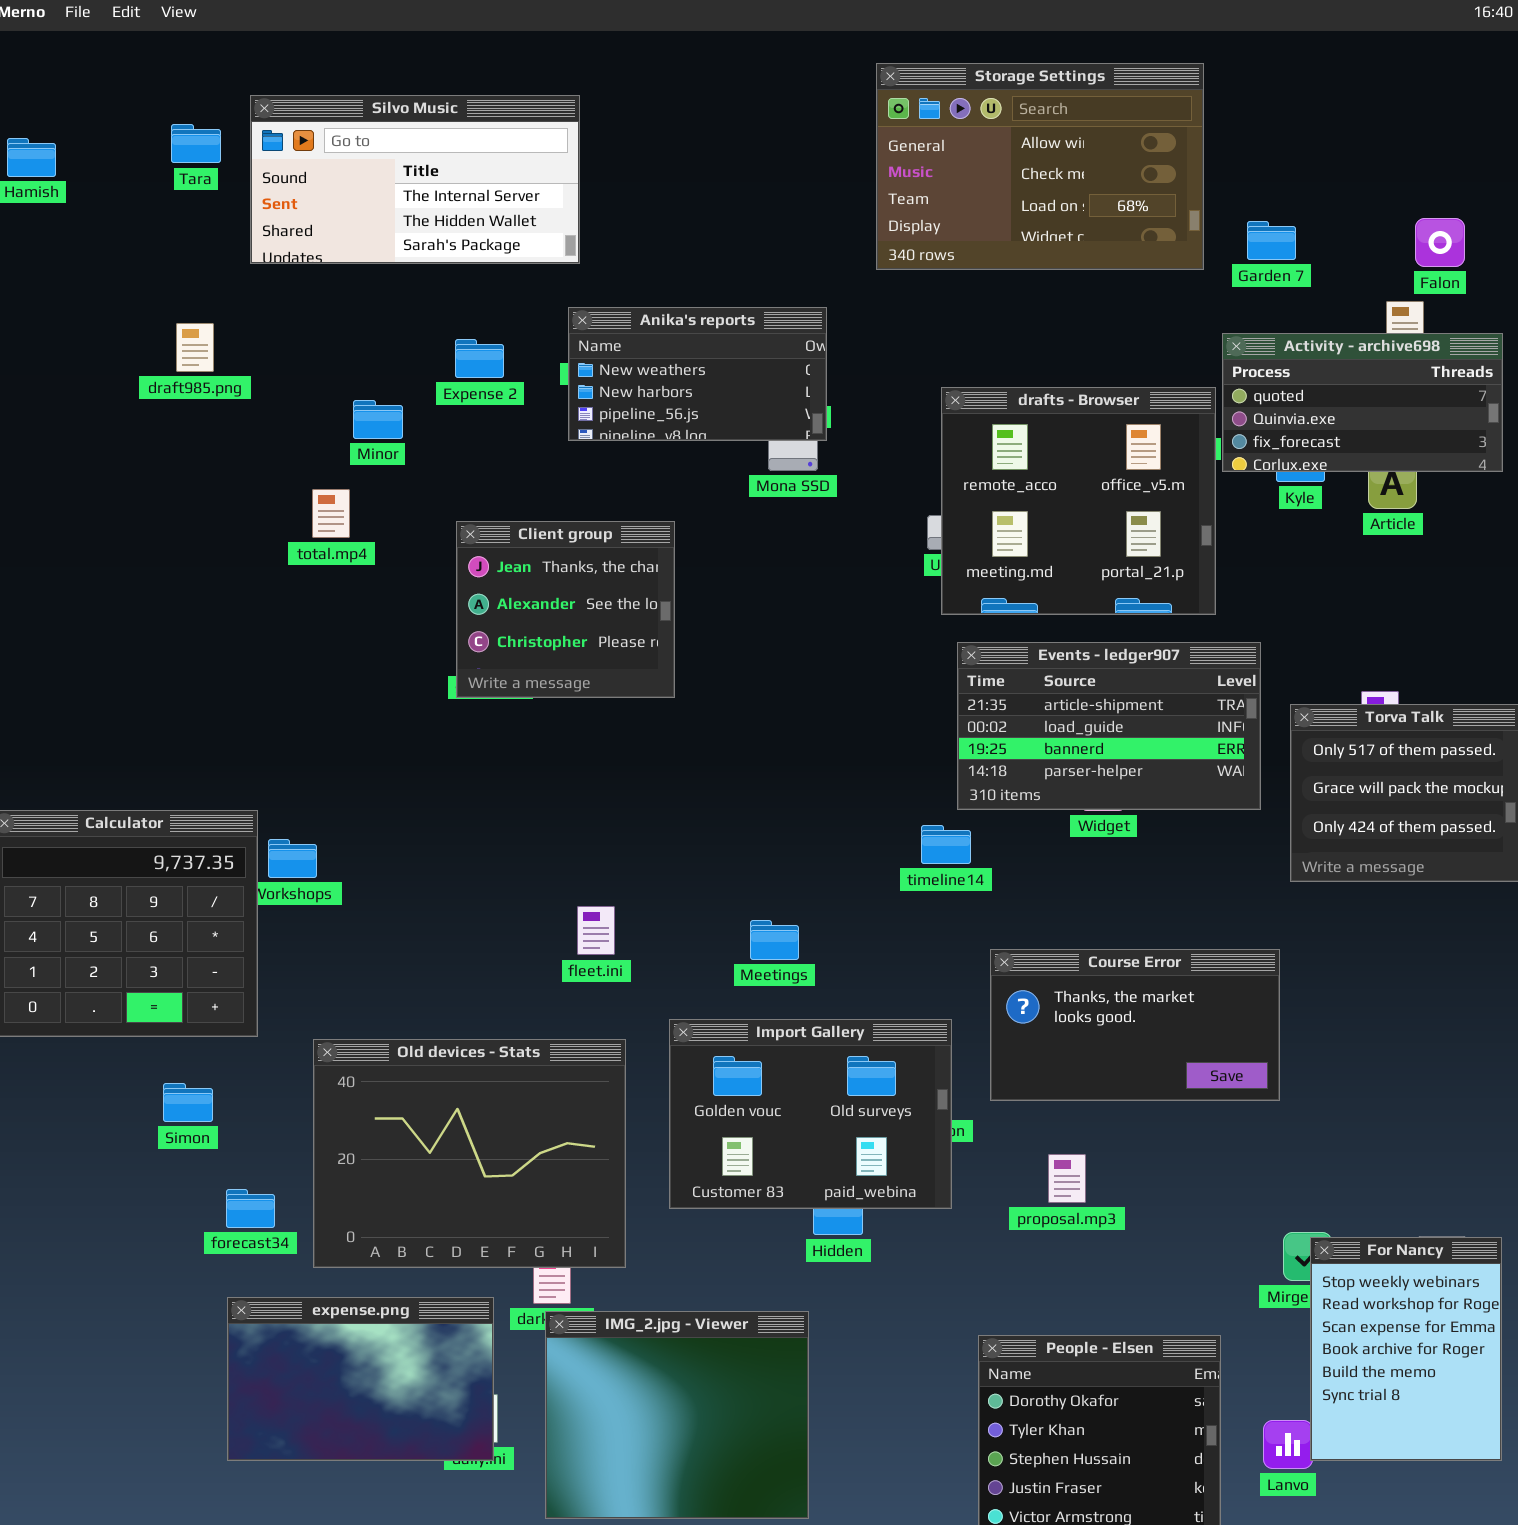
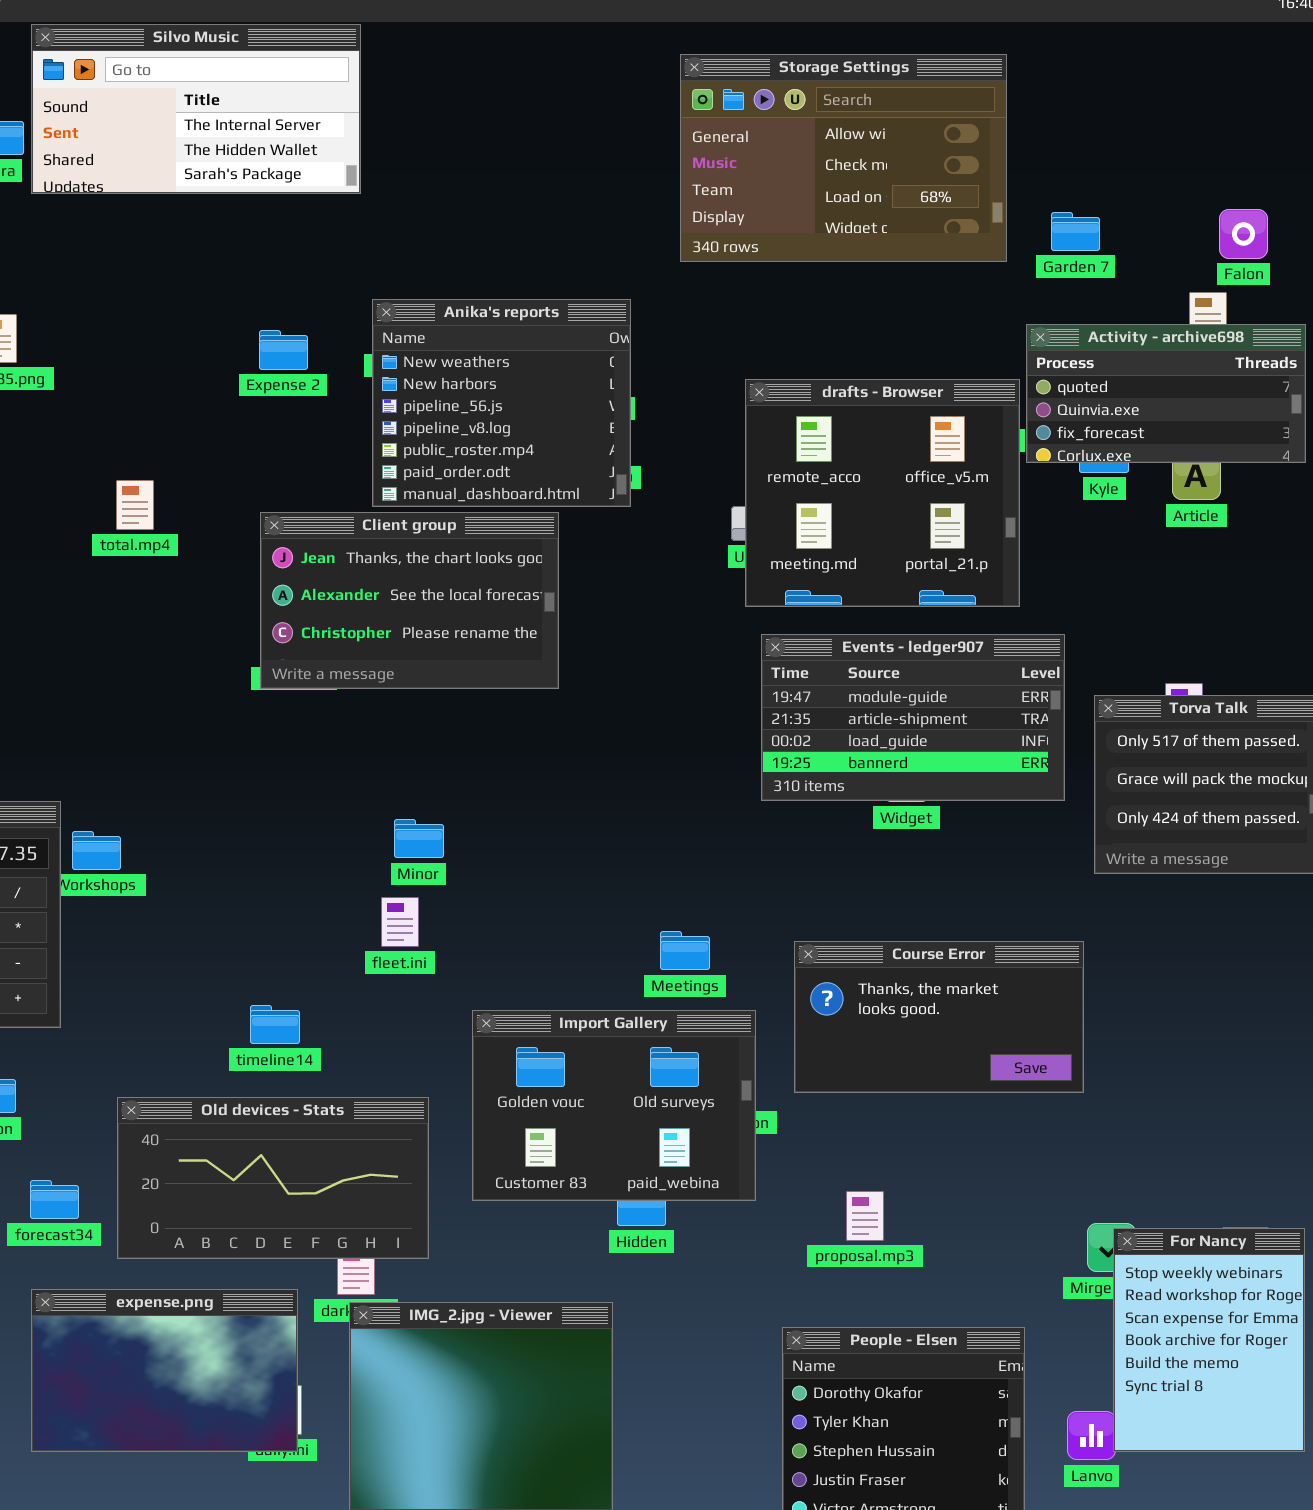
Silvo Music: [250,95,580,264] -> [31,24,361,194], moved
Anika's reports: [568,307,827,441] -> [372,299,631,507], resized
Minor: [353,400,403,439] -> [394,819,444,858], moved
Client group: [456,521,675,698] -> [260,512,559,689], resized
Events - ledger907: [957,642,1261,810] -> [761,634,1065,801], scrolled up 1 row
timeline14: [921,825,971,864] -> [250,1005,300,1044], moved
Meetings: [750,920,799,960] -> [660,931,710,970], moved
Old devices - Stats: [313,1039,626,1268] -> [117,1097,429,1259], resized
proposal.mp3: [1048,1154,1086,1203] -> [846,1191,884,1241], moved

